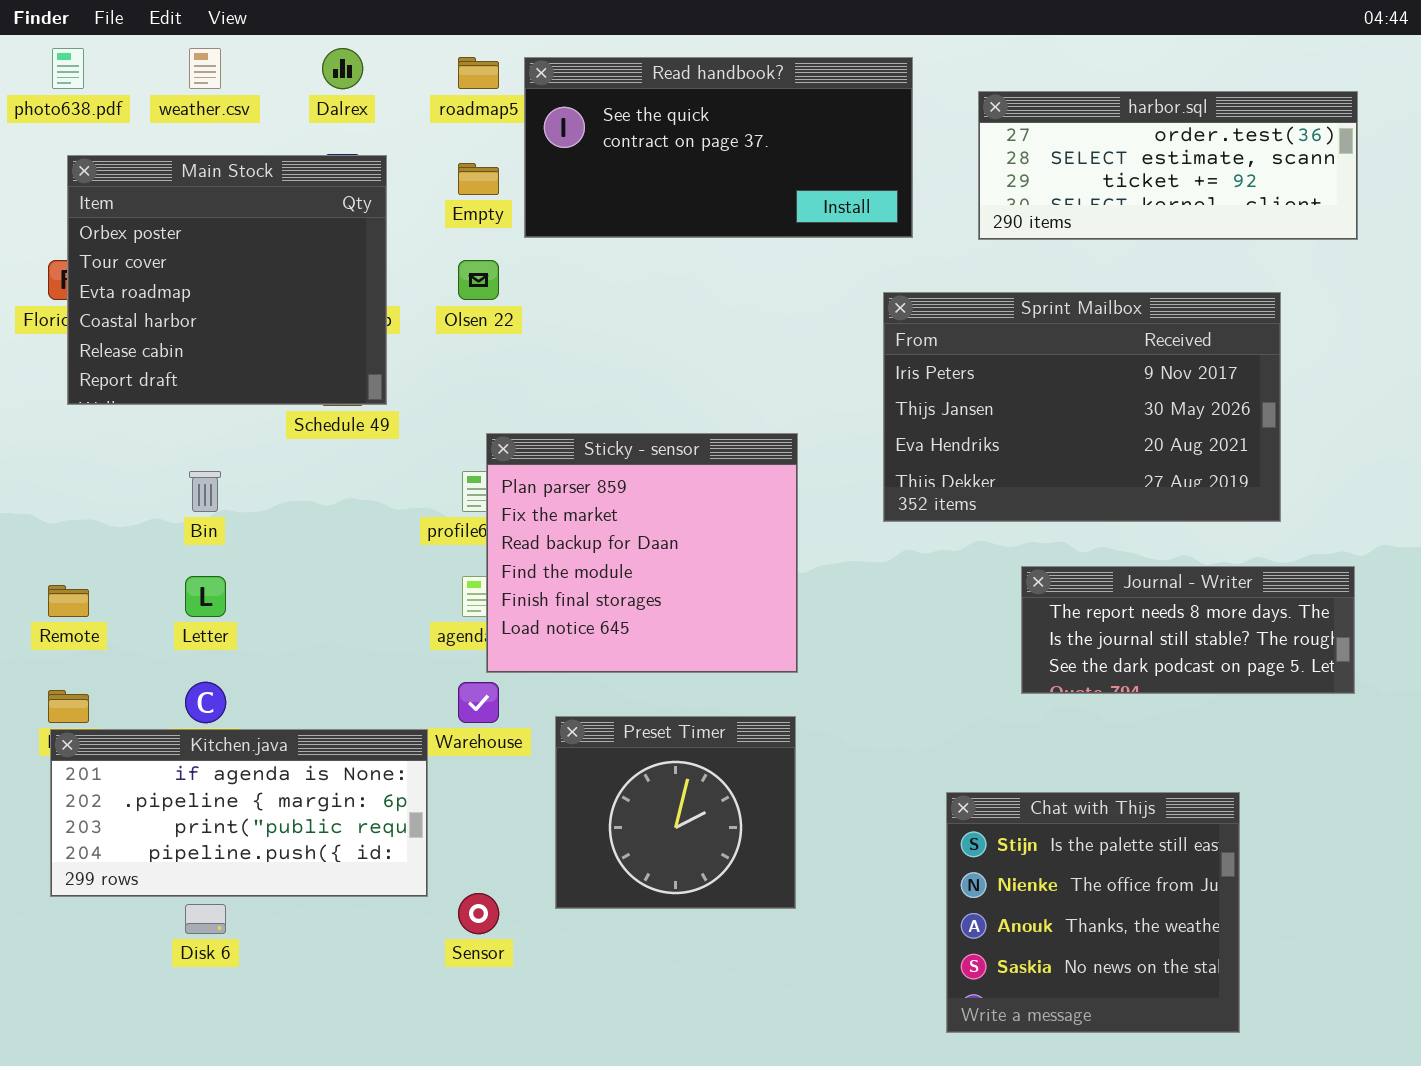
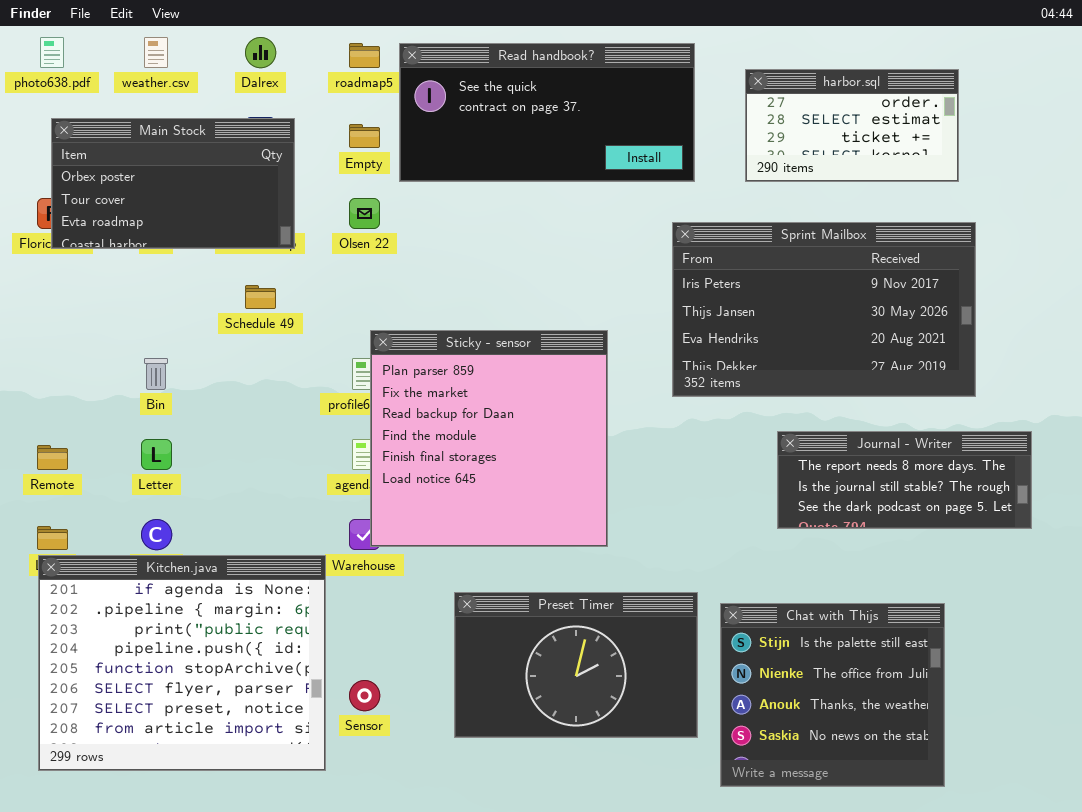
harbor.sql: [978,91,1358,240] -> [745,69,959,182], resized
Main Stock: [67,155,387,405] -> [51,118,295,249], resized
Sticky - sensor: [486,433,798,673] -> [370,330,608,547], resized
Preset Timer: [555,716,796,909] -> [454,592,698,738], moved, resized
Kitchen.java: [50,729,428,897] -> [38,555,326,771], resized

